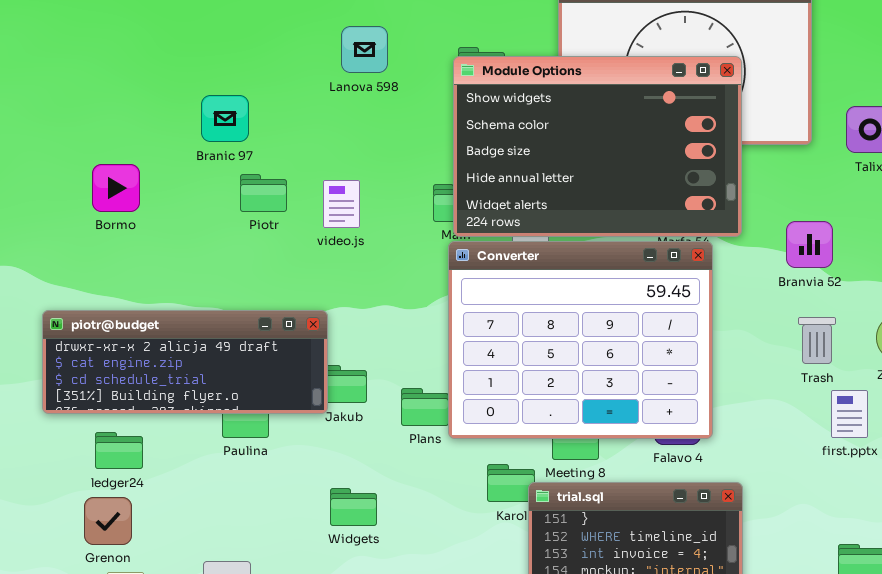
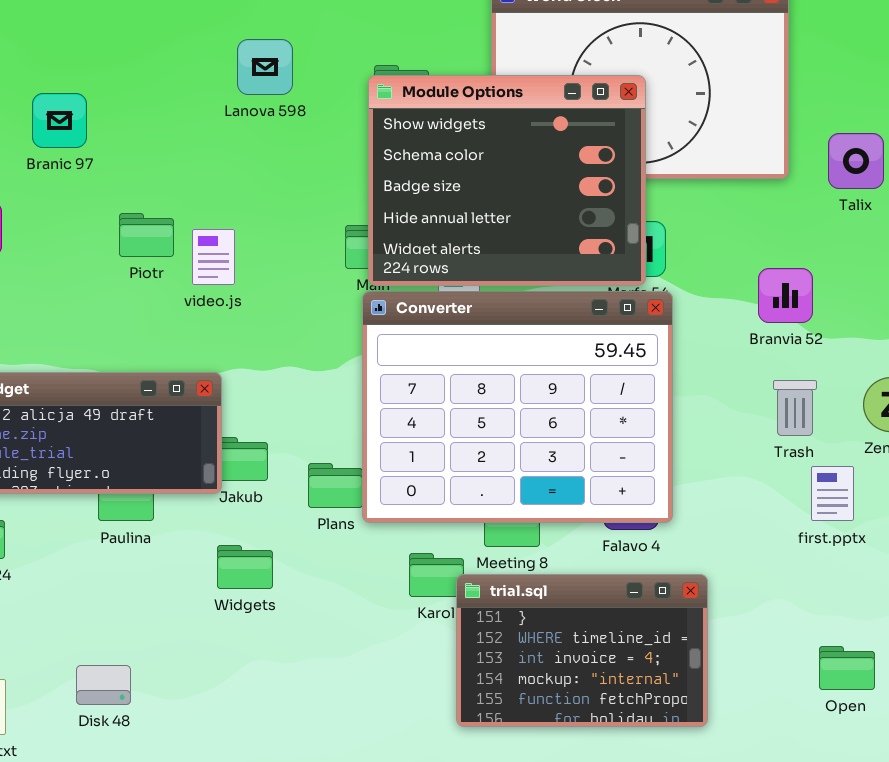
Module Options: [453,56,742,237] -> [368,75,646,286], resized
Branic 97: [201,95,249,142] -> [32,93,87,148], moved
video.js: [323,180,360,228] -> [192,229,235,285], moved
Widgets: [330,488,377,526] -> [217,545,273,589], moved

